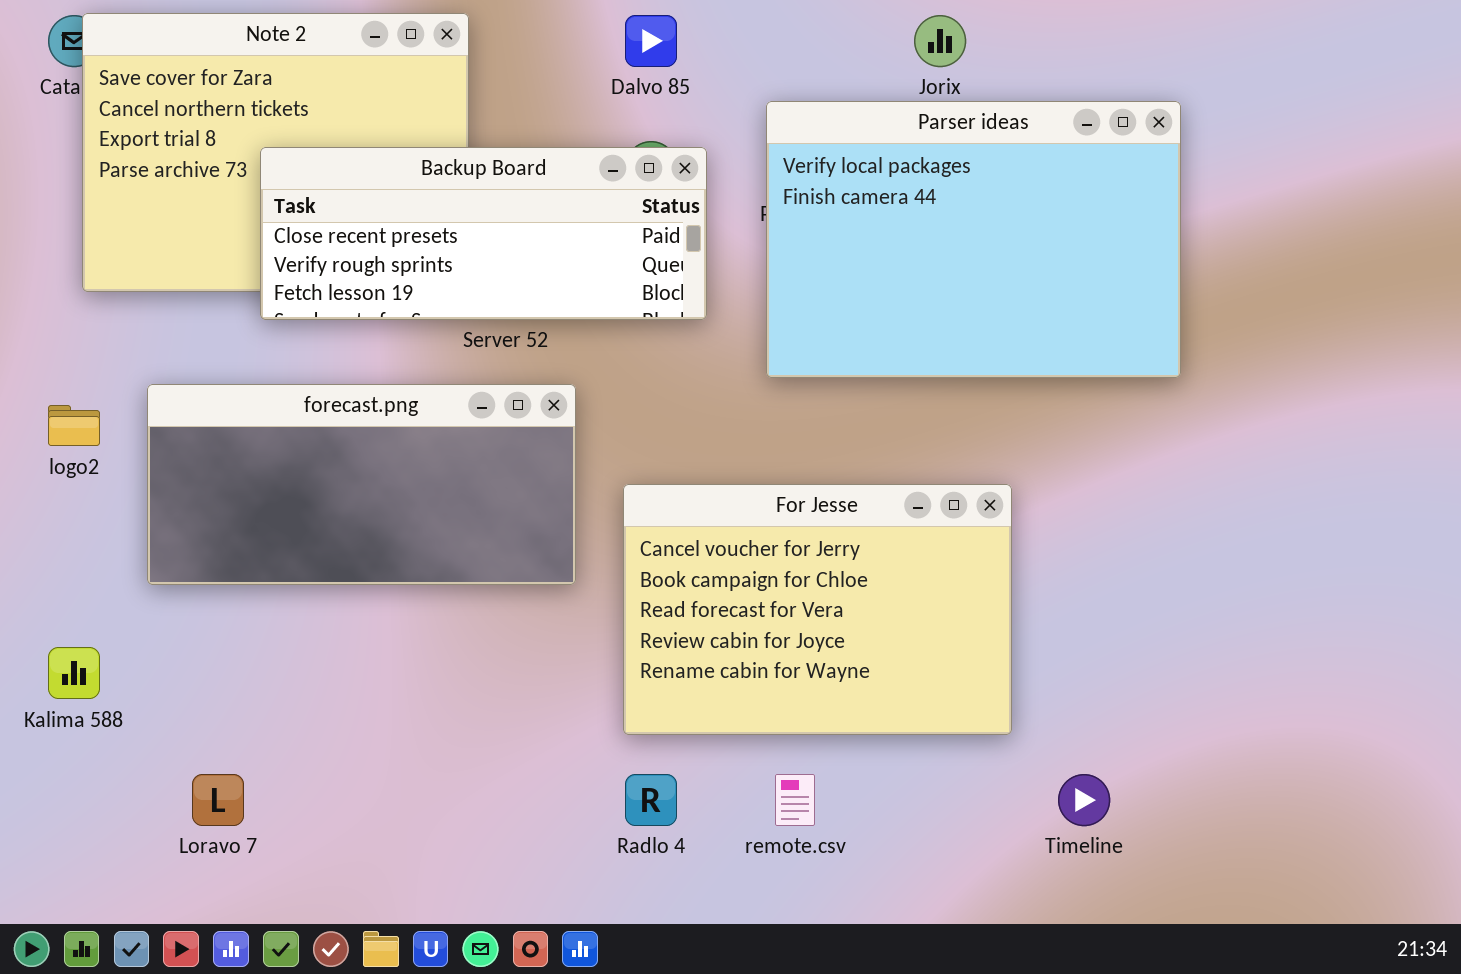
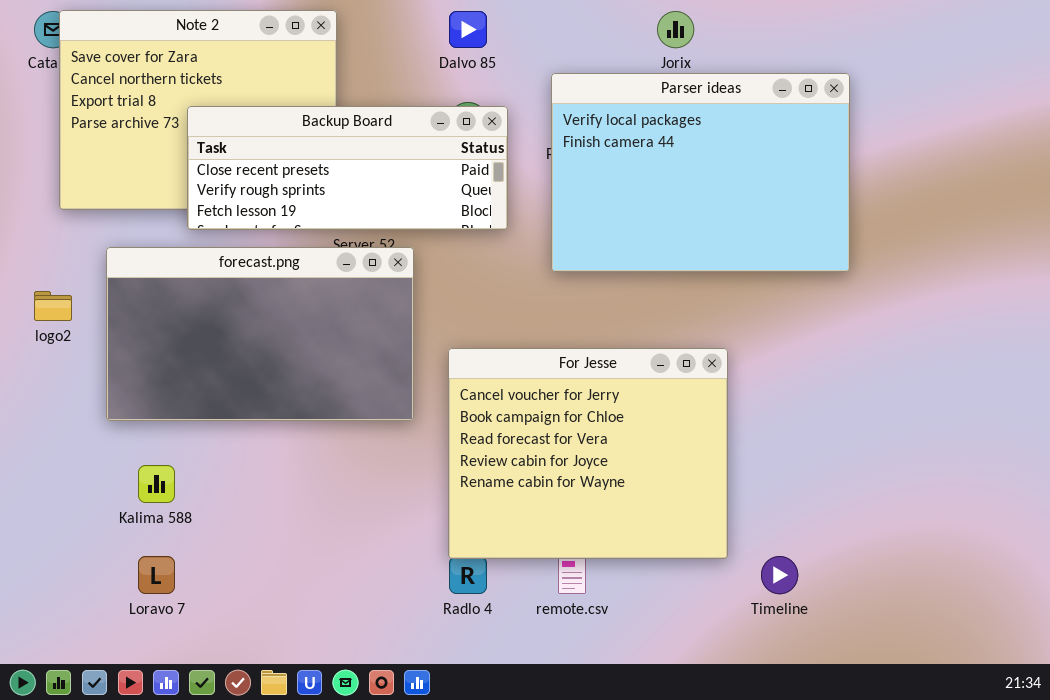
forecast.png: [147,384,576,585] -> [106,247,414,421], resized
For Jesse: [623,484,1012,735] -> [448,348,728,559], resized
Kalima 588: [48,647,100,699] -> [138,465,175,503], moved

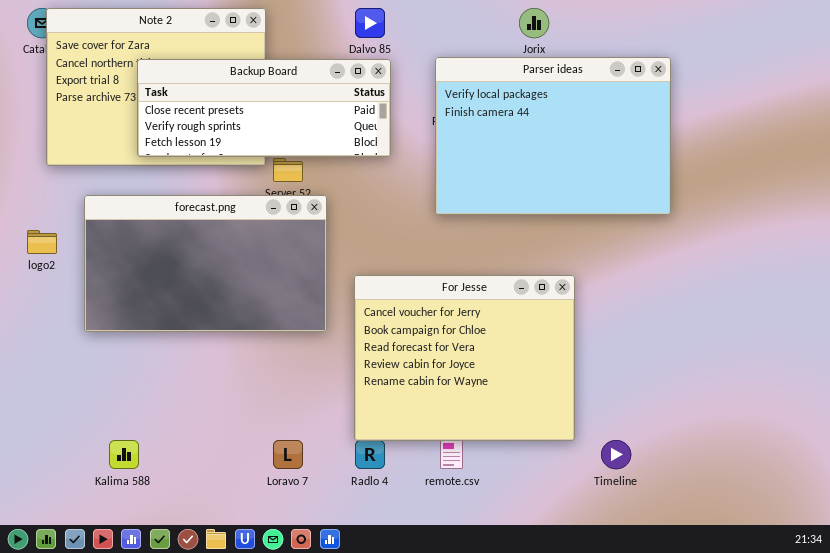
Backup Board: [187,106,508,230] -> [137,59,391,157], moved
Kalima 588: [138,465,175,503] -> [109,440,139,469], moved
Loravo 7: [138,556,175,594] -> [273,440,303,469], moved

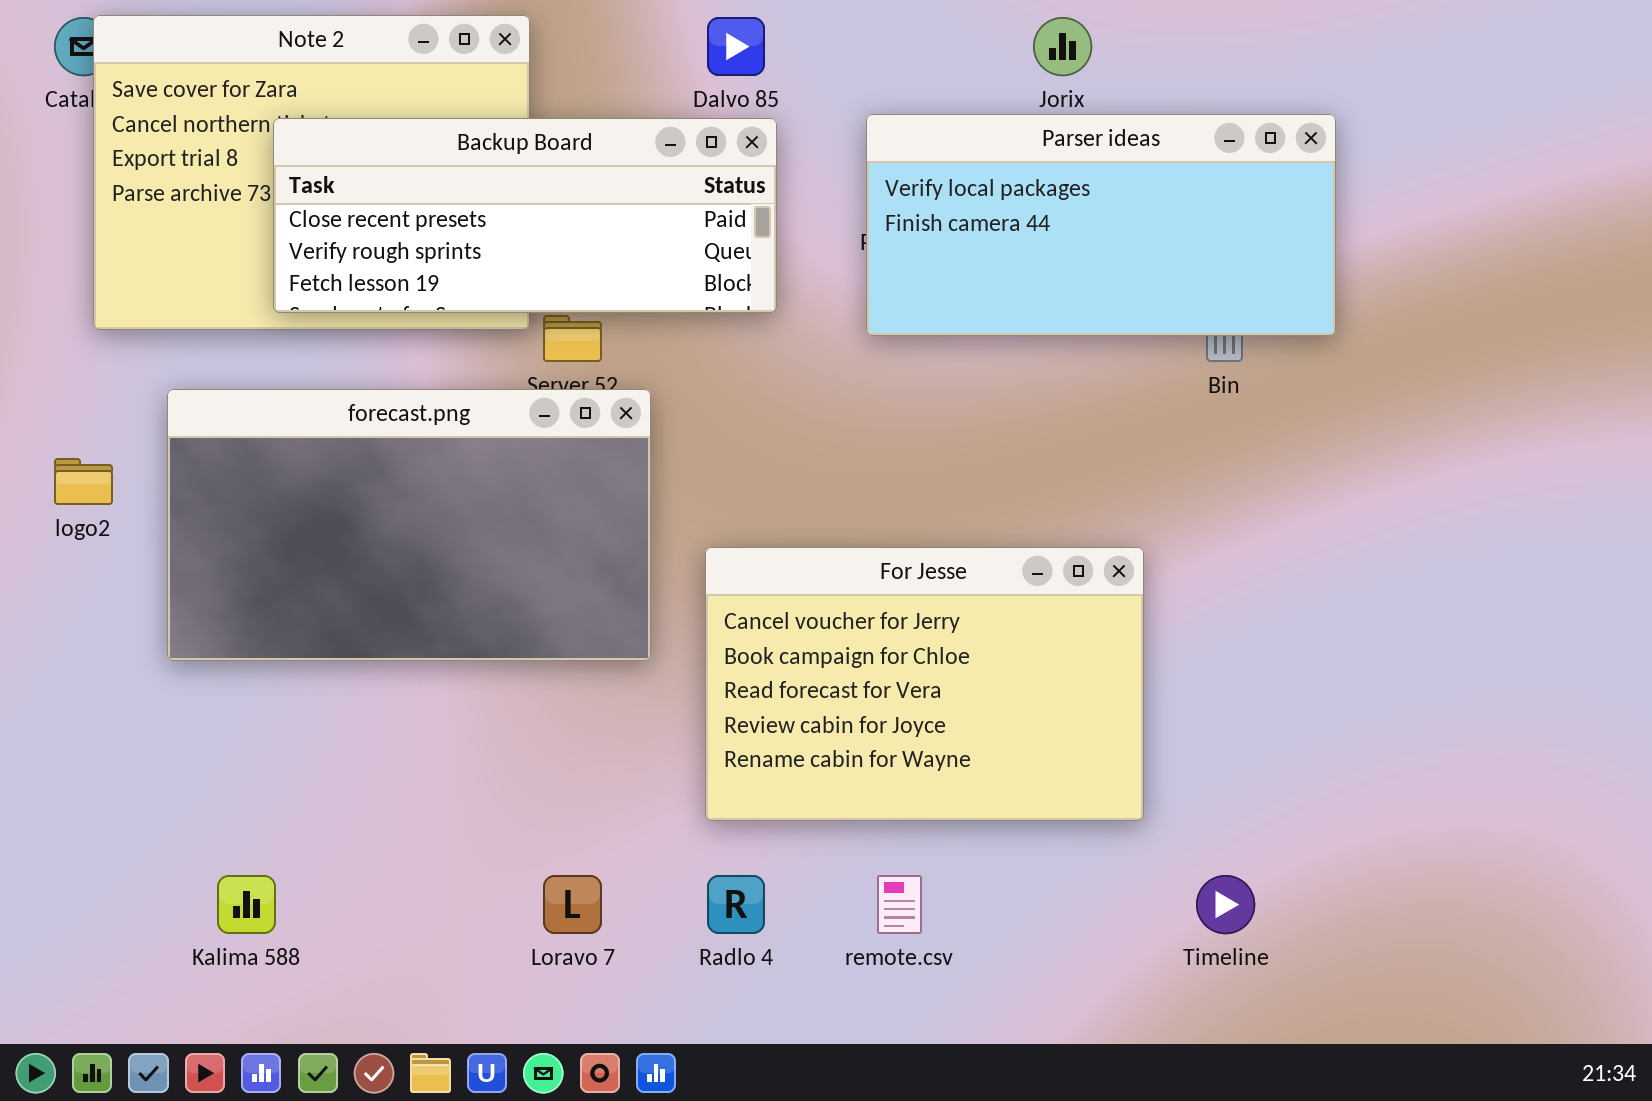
Parser ideas: [435,57,671,215] -> [866,114,1336,336], resized
For Jesse: [354,275,575,441] -> [705,547,1144,821], resized

